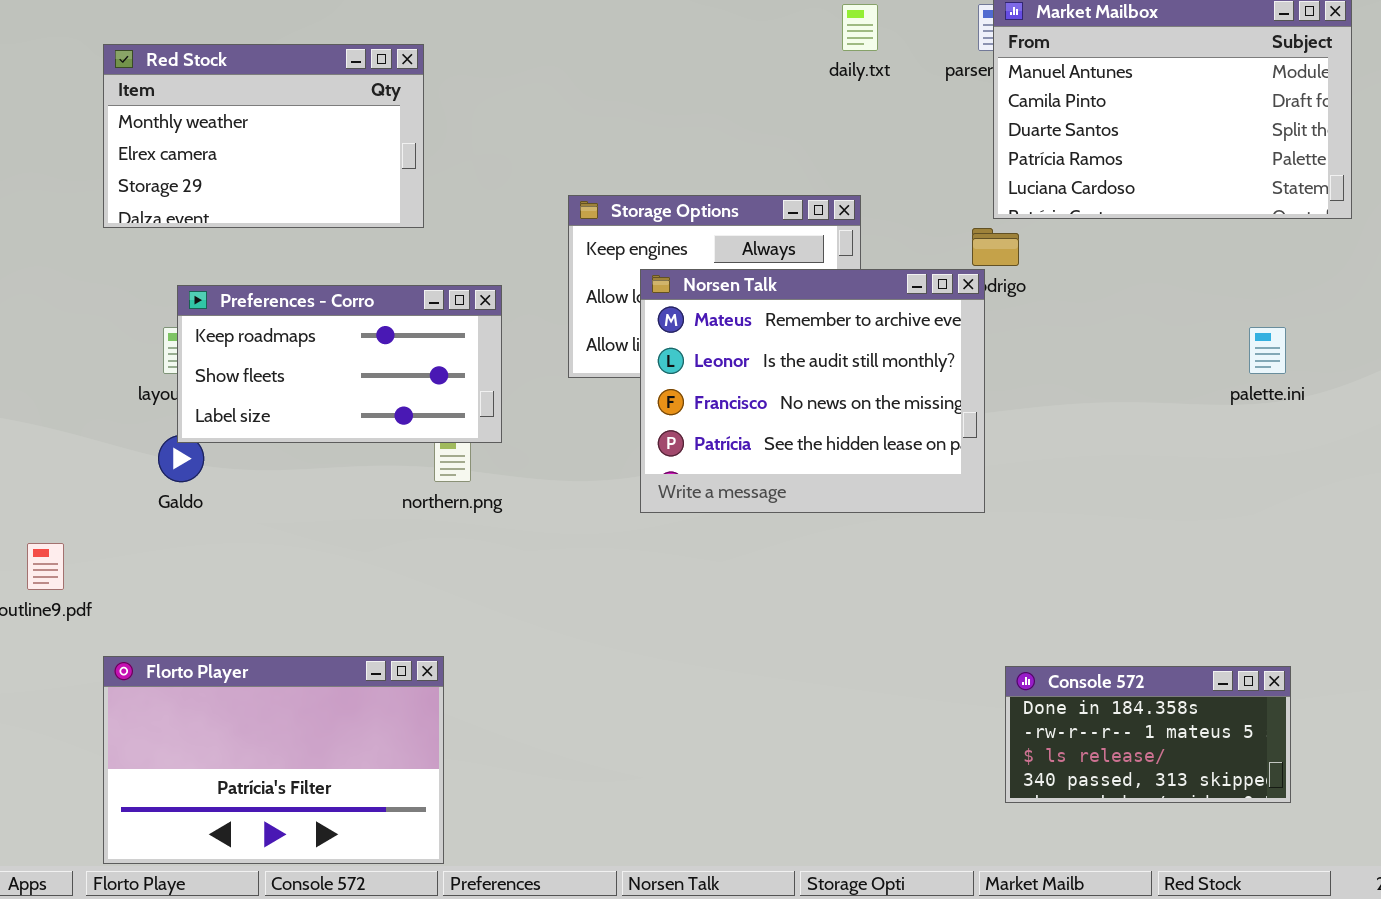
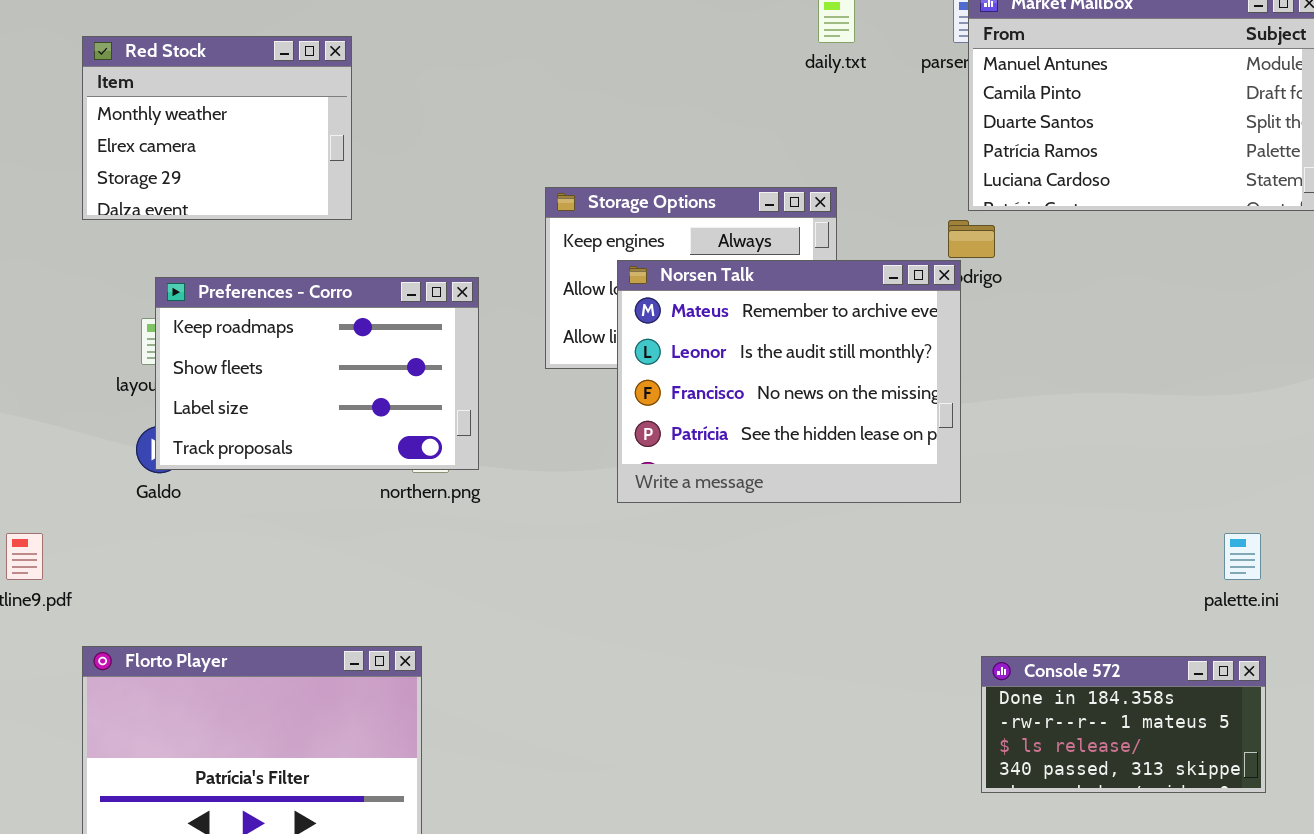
Red Stock: [103,44,424,228] -> [82,36,352,220], resized
Preferences - Corro: [177,285,502,443] -> [155,277,479,470], resized
palette.ini: [1249,327,1286,374] -> [1224,533,1261,580], moved

